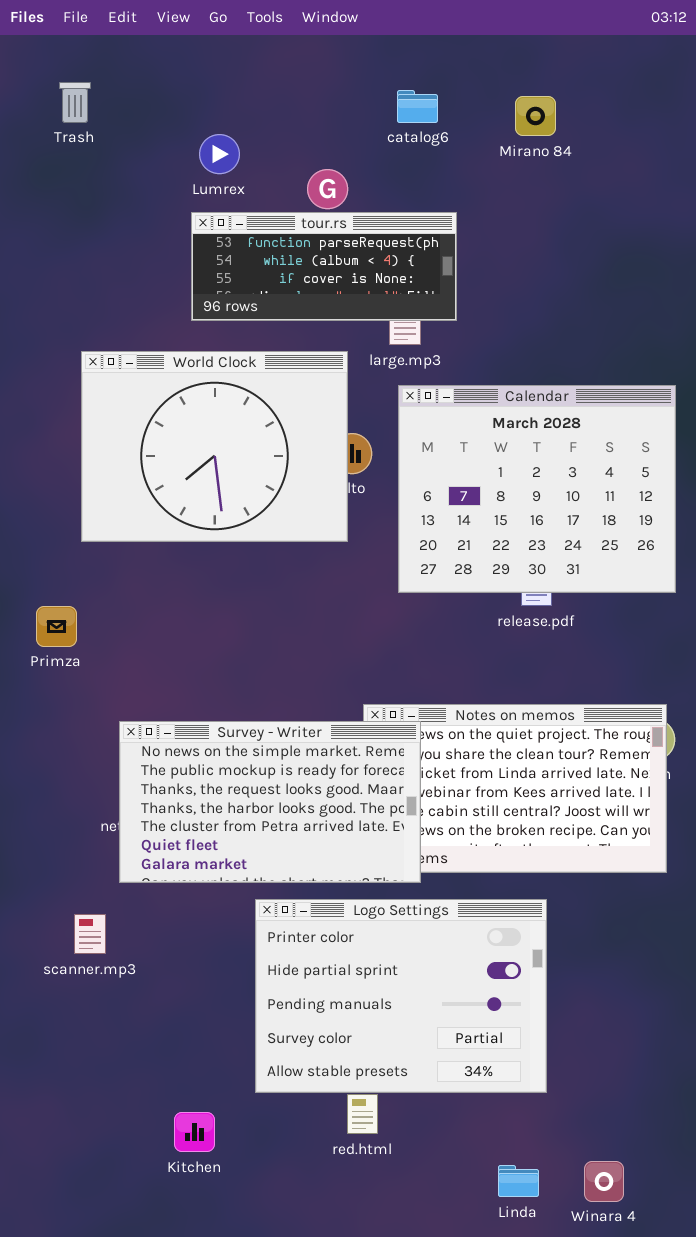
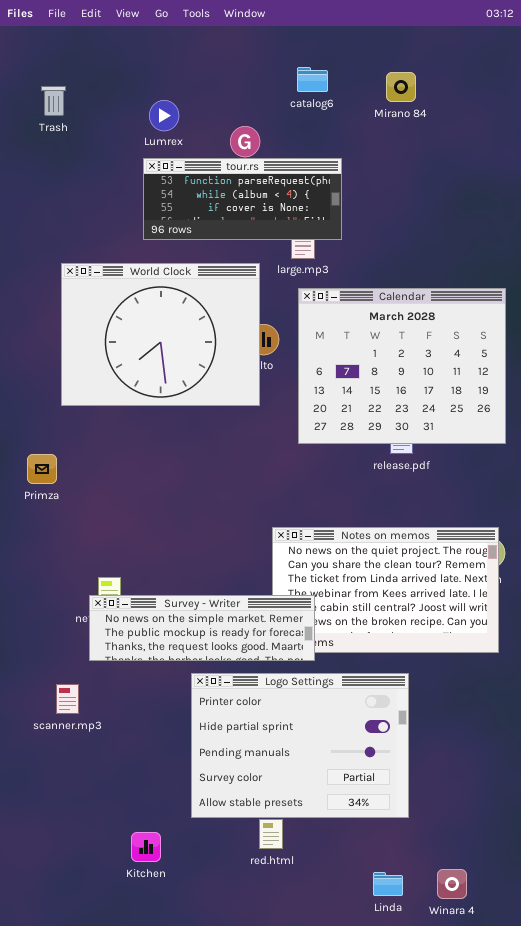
Trash: [59,82,91,123] -> [41,86,66,116], moved
Survey - Writer: [119,721,421,883] -> [89,595,315,661], resized

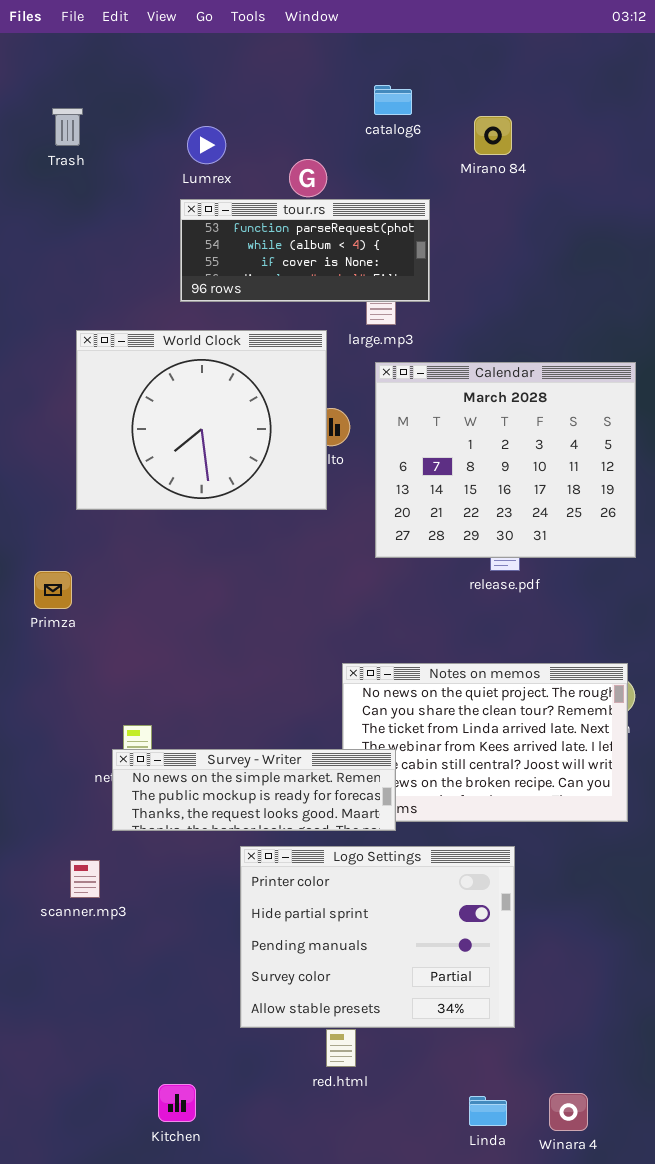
Mirano 84: [386,72,416,102] -> [474,116,512,155], moved
Kitchen: [131,832,161,862] -> [158,1084,196,1122], moved

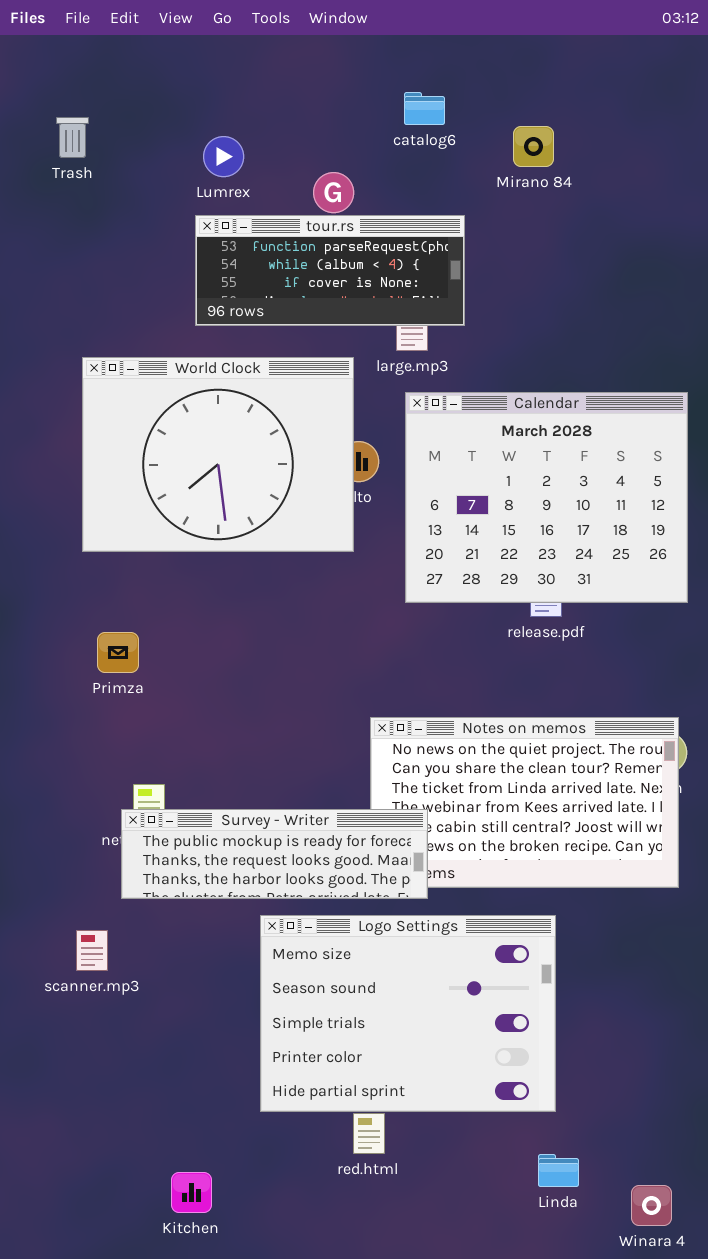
Primza: [34,571,72,609] -> [97,632,139,673], moved
Survey - Writer: [112,749,396,831] -> [121,809,428,899], scrolled down 1 row
Logo Settings: [240,846,515,1028] -> [260,915,556,1112], scrolled up 3 rows
Winara 4: [549,1093,588,1131] -> [631,1185,672,1226], moved
Linda: [469,1096,507,1126] -> [538,1154,579,1187], moved

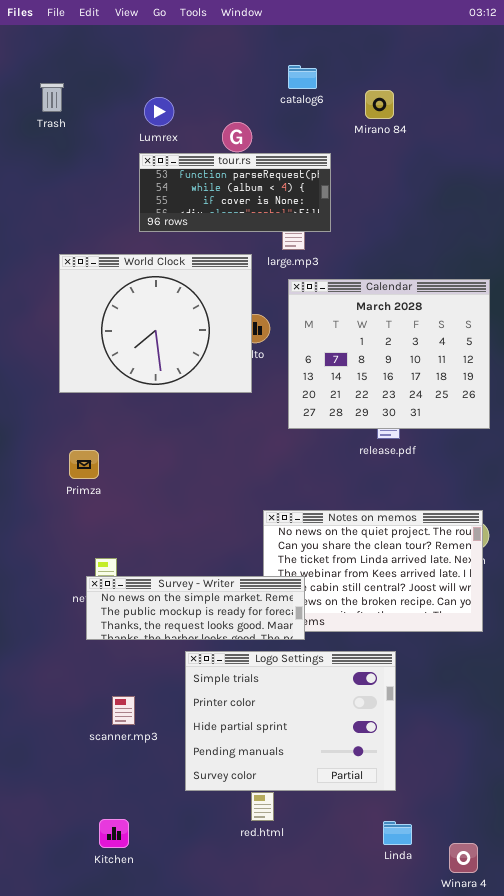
Survey - Writer: [121,809,428,899] -> [86,576,305,640], scrolled up 1 row
Logo Settings: [260,915,556,1112] -> [185,651,396,791], scrolled down 2 rows
scanner.mp3: [76,930,108,971] -> [112,696,135,725], moved
Kitchen: [171,1172,212,1213] -> [99,819,129,848], moved

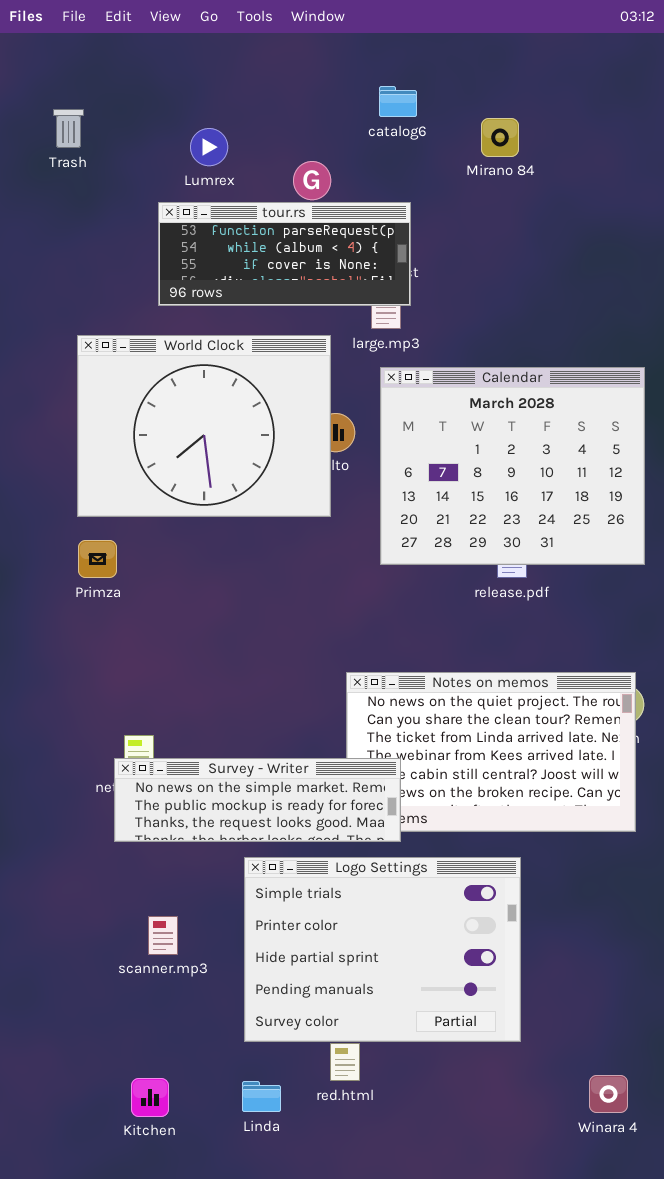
tour.rs: [139,153,331,232] -> [158,202,411,306], moved
Primza: [69,450,99,479] -> [78,540,117,578], moved
Linda: [383,821,412,845] -> [242,1081,281,1112], moved
Winara 4: [449,843,478,873] -> [589,1075,628,1113], moved

